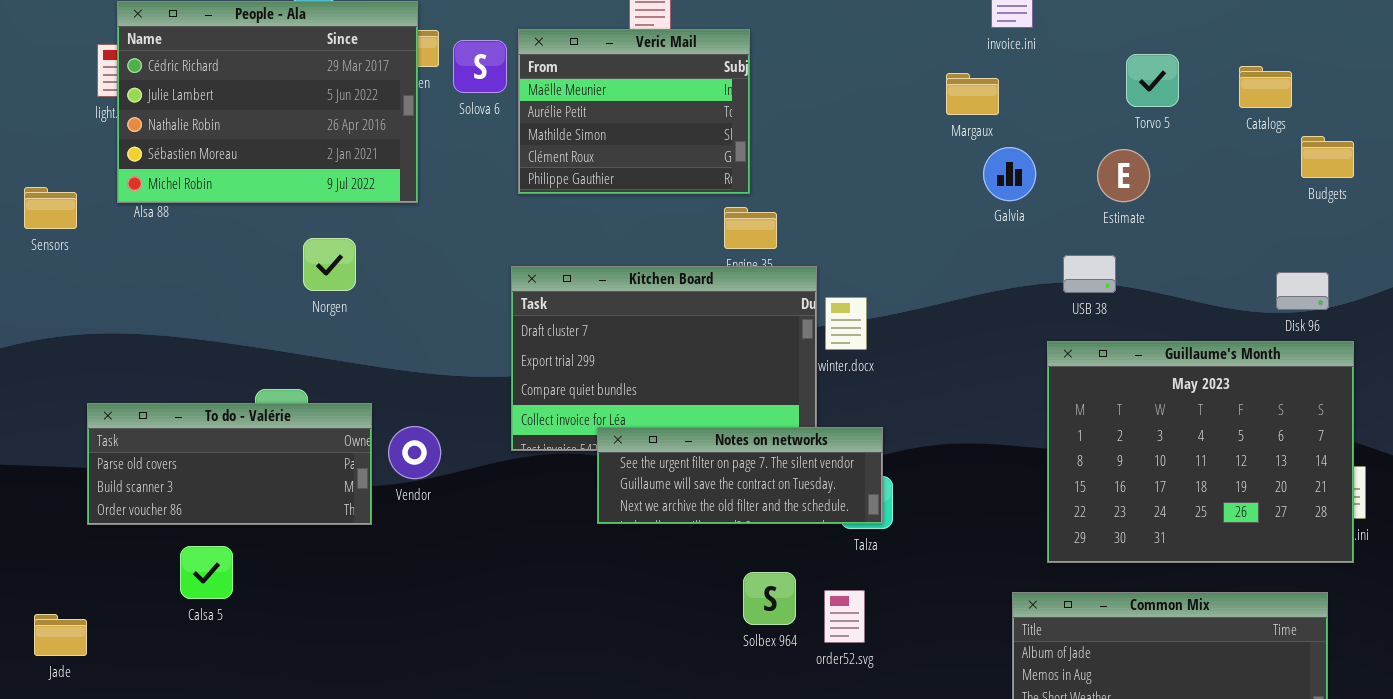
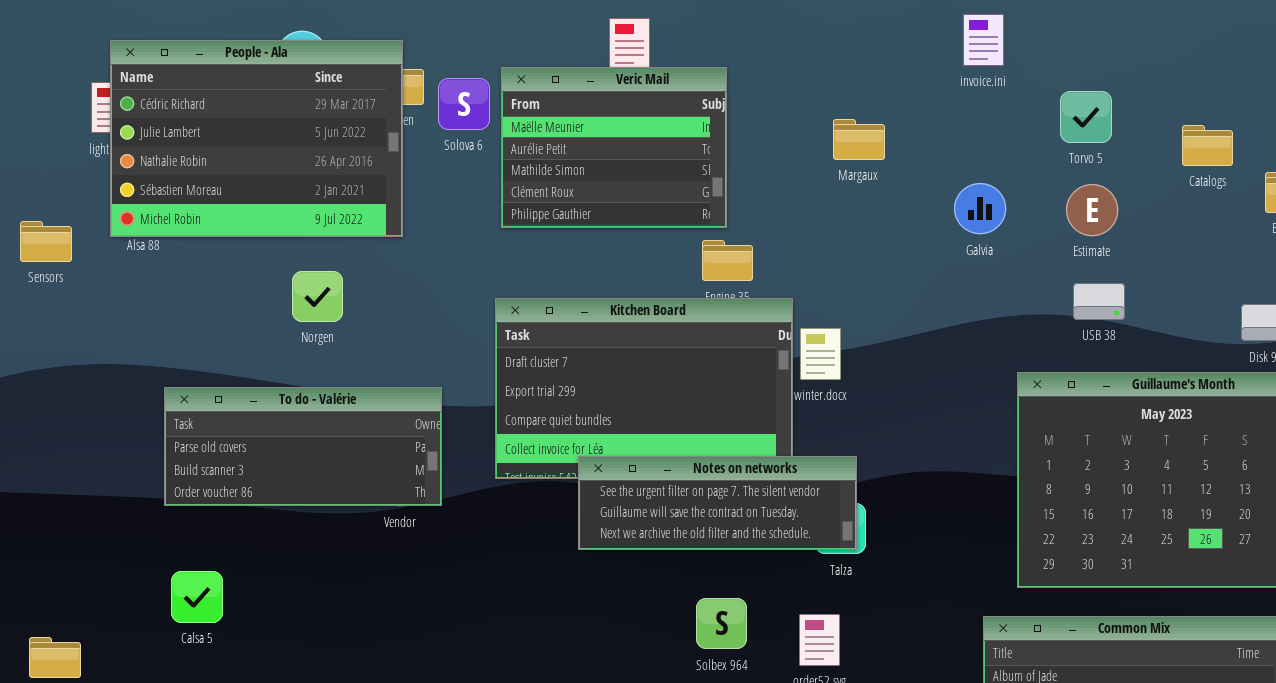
Torvo 5: [1126,54,1179,107] -> [1060,91,1112,143], moved
Catalogs: [1239,66,1292,108] -> [1182,125,1233,166], moved
Margaux: [946,73,999,115] -> [833,119,885,160], moved
USB 38: [1063,255,1116,293] -> [1073,283,1125,320], moved
To do - Valérie: [87,403,372,525] -> [164,387,442,506], moved
Solbex 964: [743,572,796,625] -> [696,598,747,649], moved

